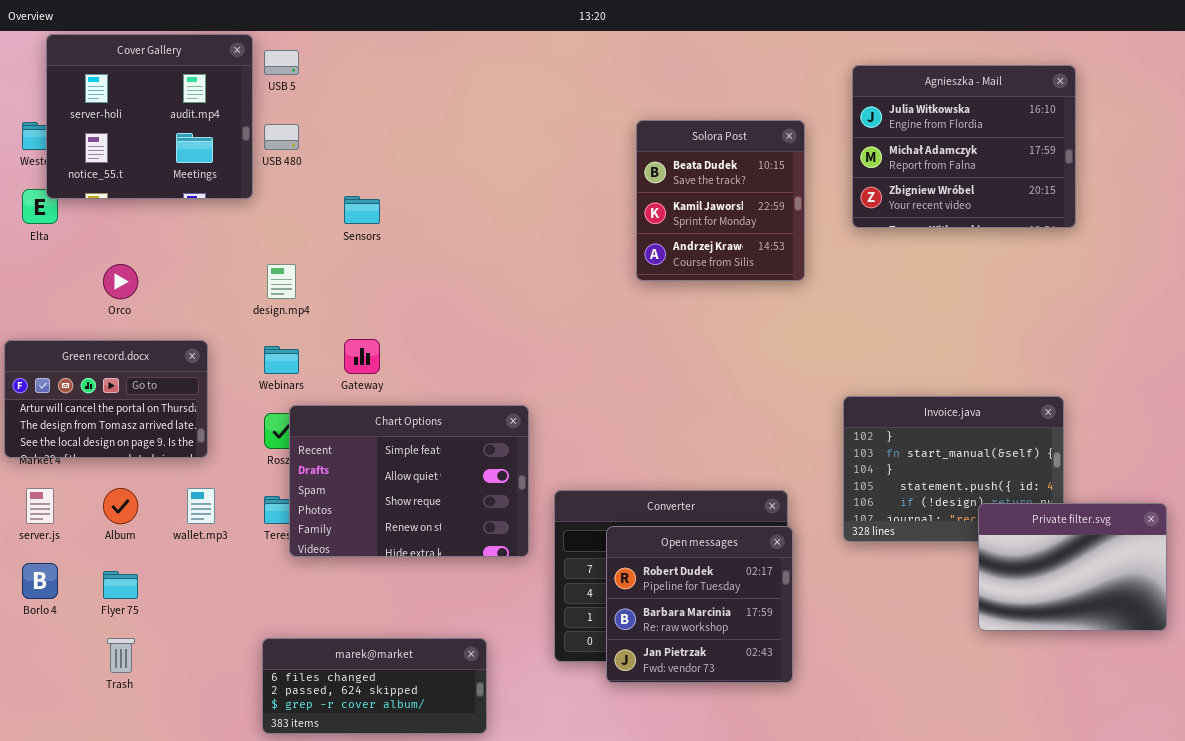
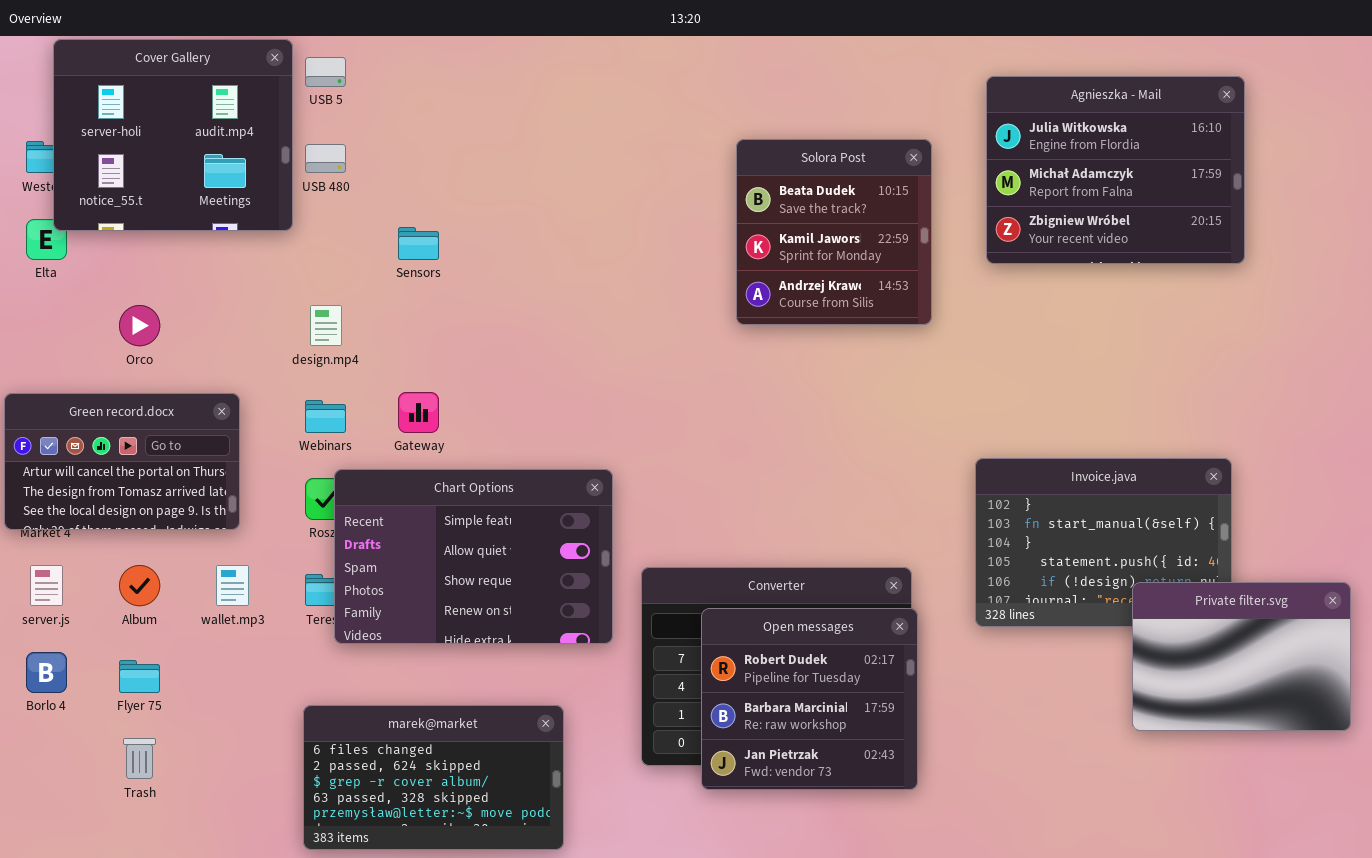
marek@market: [262,638,487,734] -> [303,705,564,850], resized

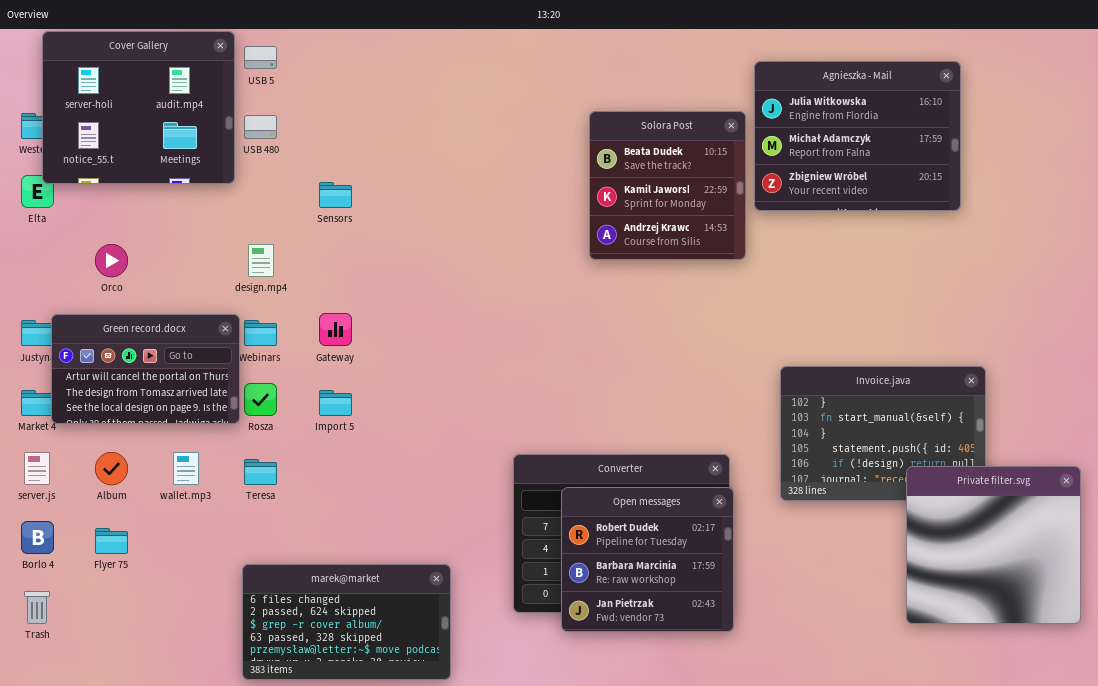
Agnieszka - Mail: [986,76,1245,264] -> [754,61,961,211], moved
Green record.docx: [4,393,240,530] -> [51,314,240,424], moved
Chart Options: [334,469,613,644] -> none, closed
Private filter.svg: [1132,582,1351,731] -> [906,466,1081,624], resized
Trash: [123,738,156,779] -> [24,591,50,624], moved

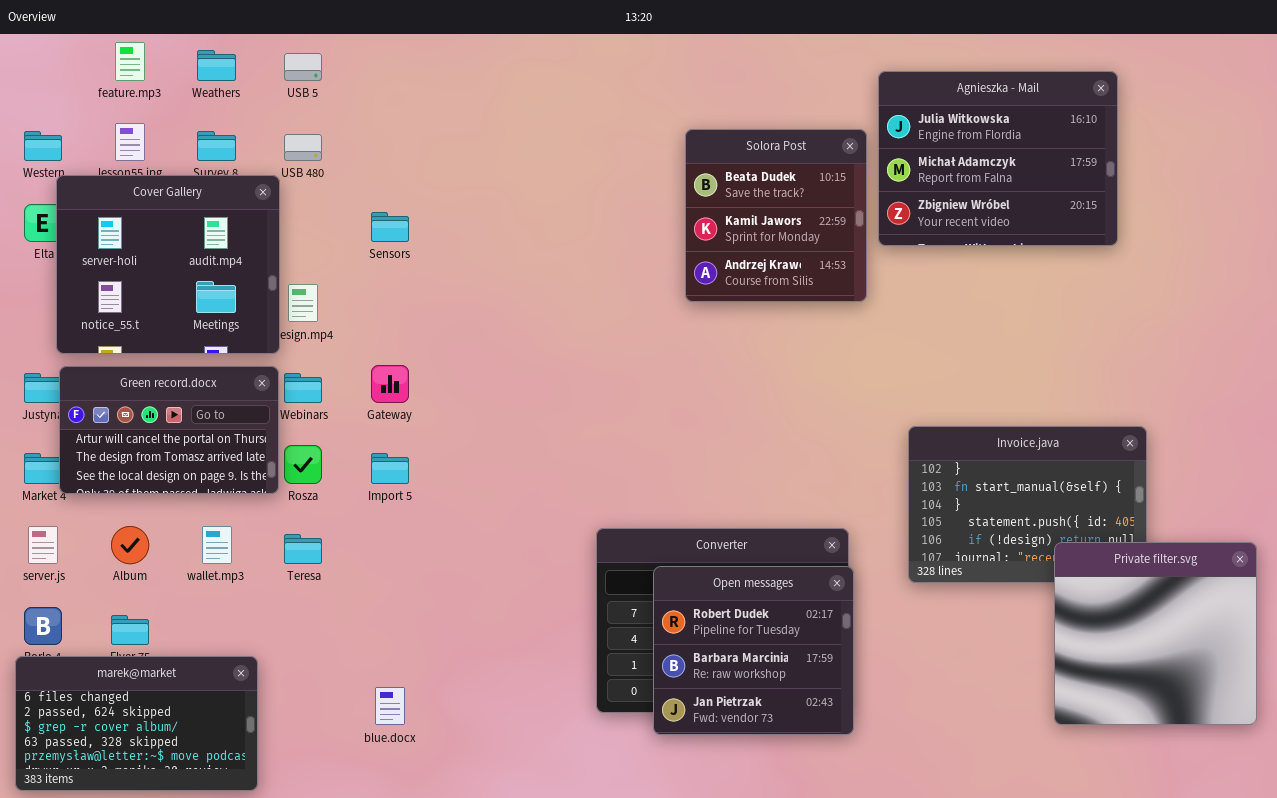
Cover Gallery: [42,31,235,184] -> [56,175,280,354], moved
marek@market: [242,564,451,680] -> [15,656,258,791], moved

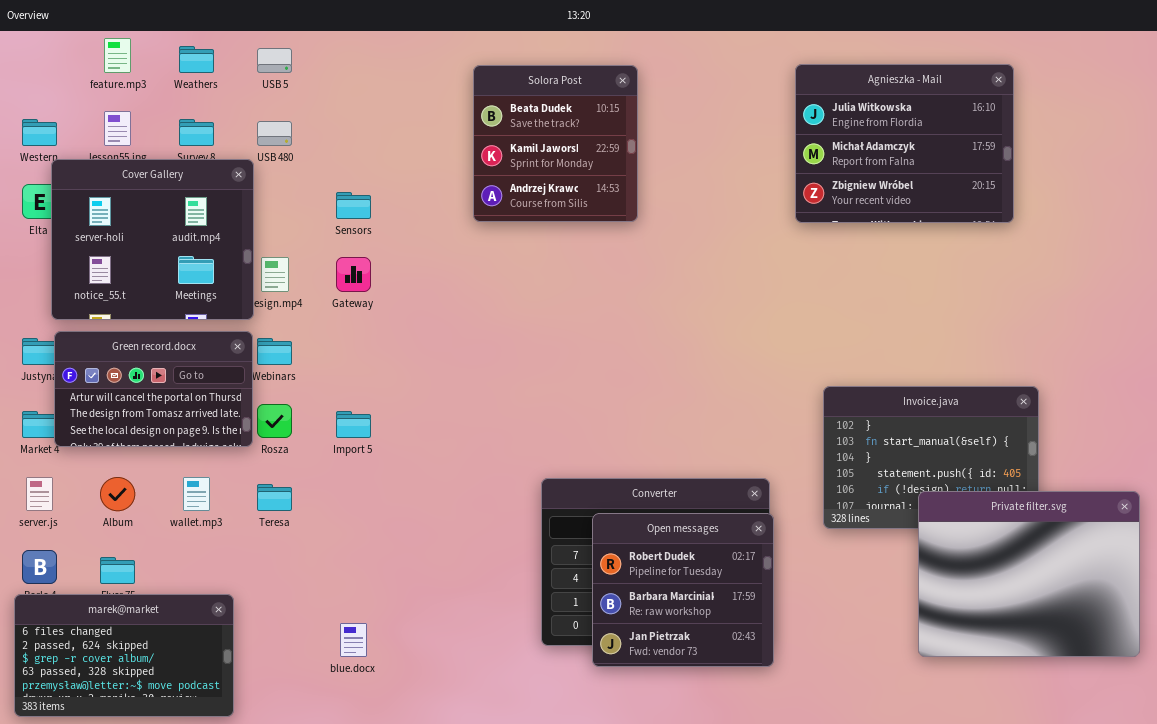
Solora Post: [685,129,867,302] -> [473,65,638,222], moved
Gateway: [371,365,409,403] -> [336,257,371,292], moved
Private filter.svg: [1054,542,1257,725] -> [918,491,1140,657], resized

